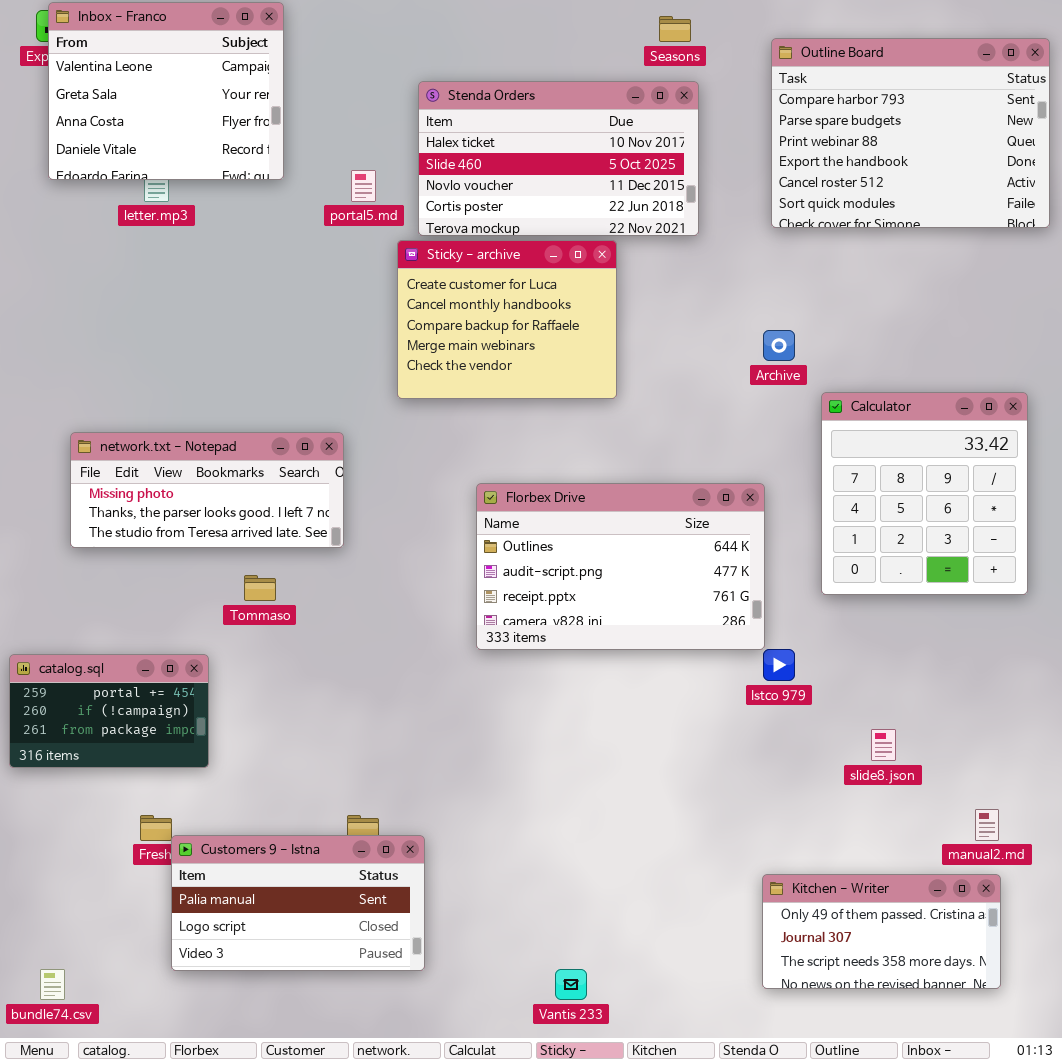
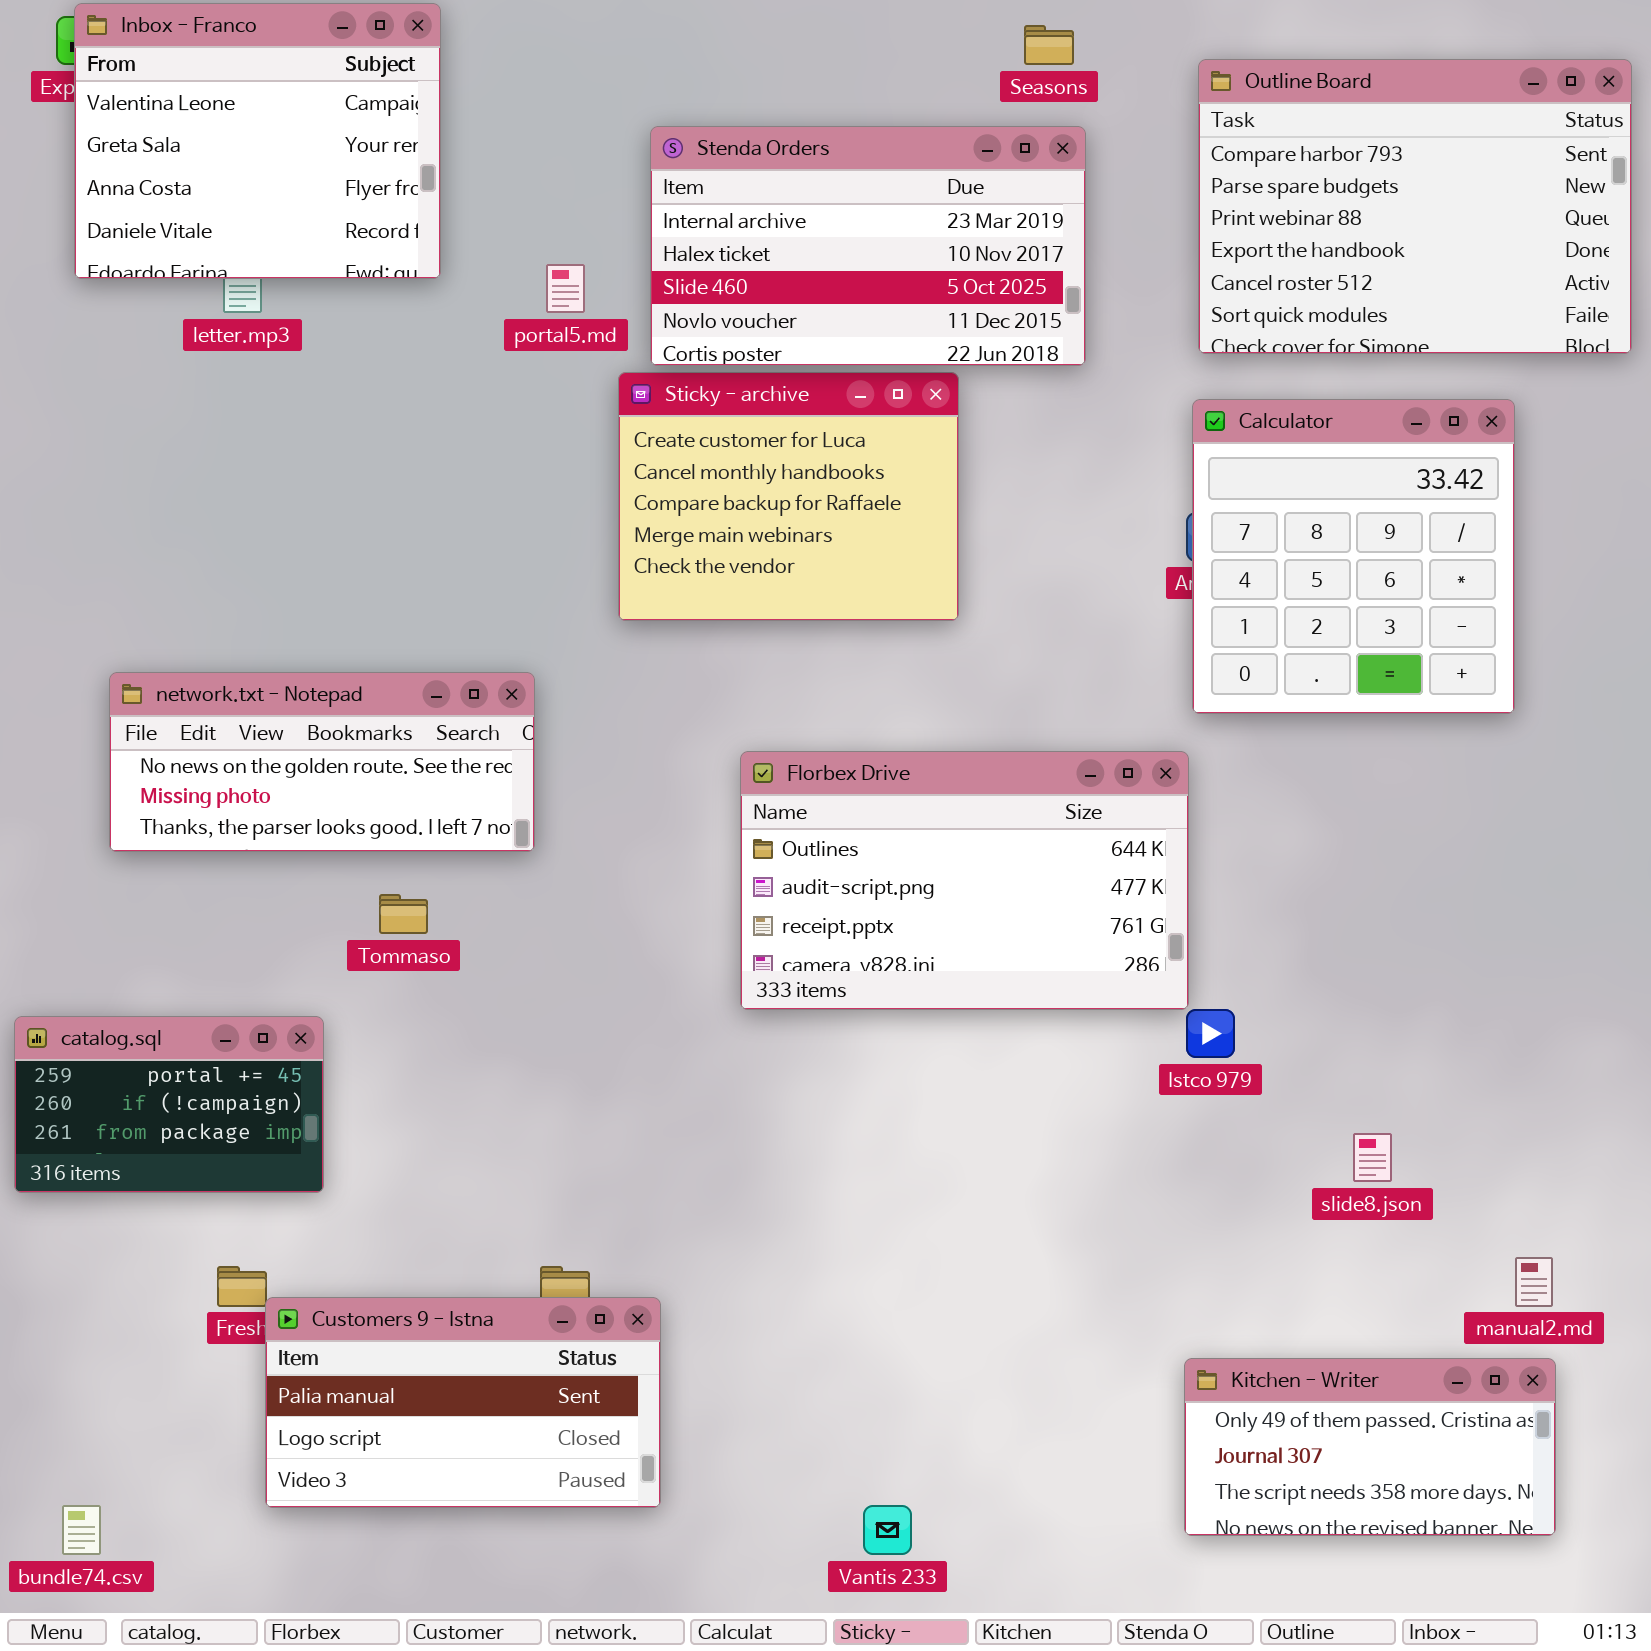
Stenda Orders: [418,81,699,236] -> [650,126,1086,366], scrolled up 1 row
Calculator: [821,392,1028,595] -> [1192,399,1515,714], moved
network.txt - Notepad: [70,432,344,548] -> [109,672,535,852], scrolled up 1 row

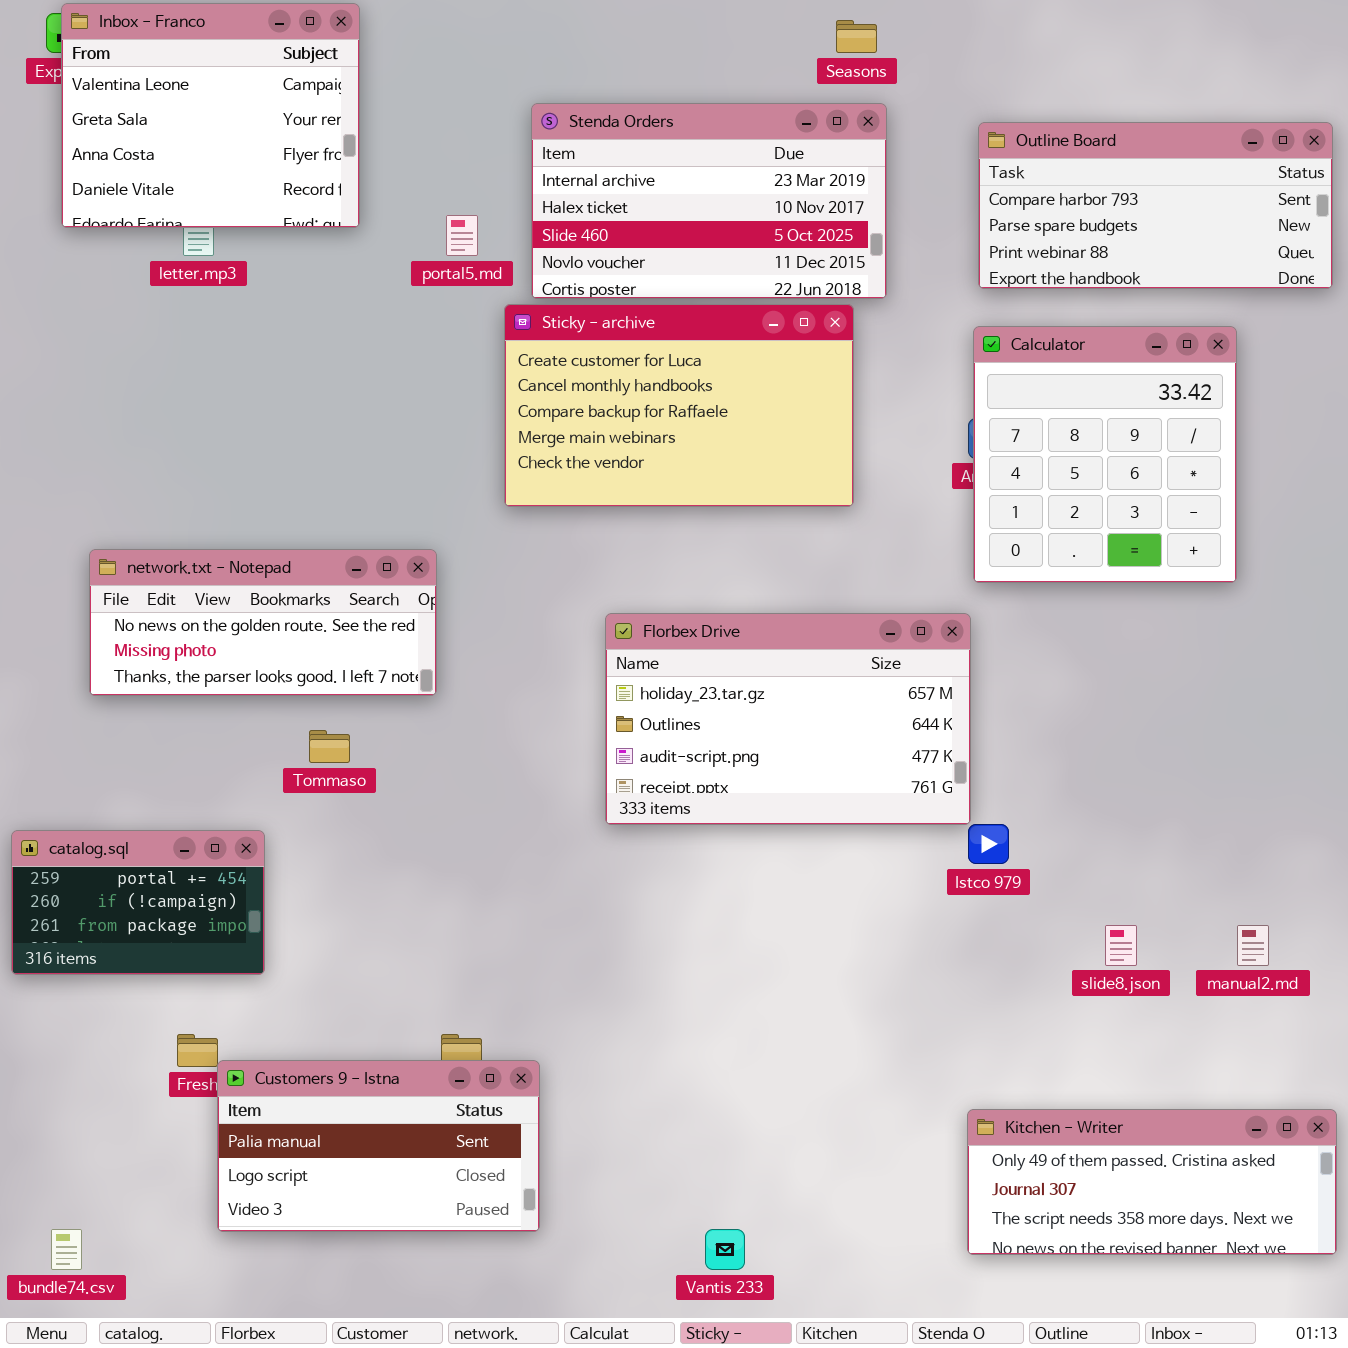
Outline Board: [1198,59,1632,354] -> [978,122,1333,289], resized
Sticky - archive: [618,372,959,621] -> [504,304,854,507], resized
Florbex Drive: [740,751,1189,1010] -> [605,613,971,825], scrolled up 1 row
manual2.md: [1515,1257,1553,1307] -> [1237,925,1269,966], moved
Kitchen - Writer: [1184,1358,1556,1536] -> [967,1109,1337,1255], resized

